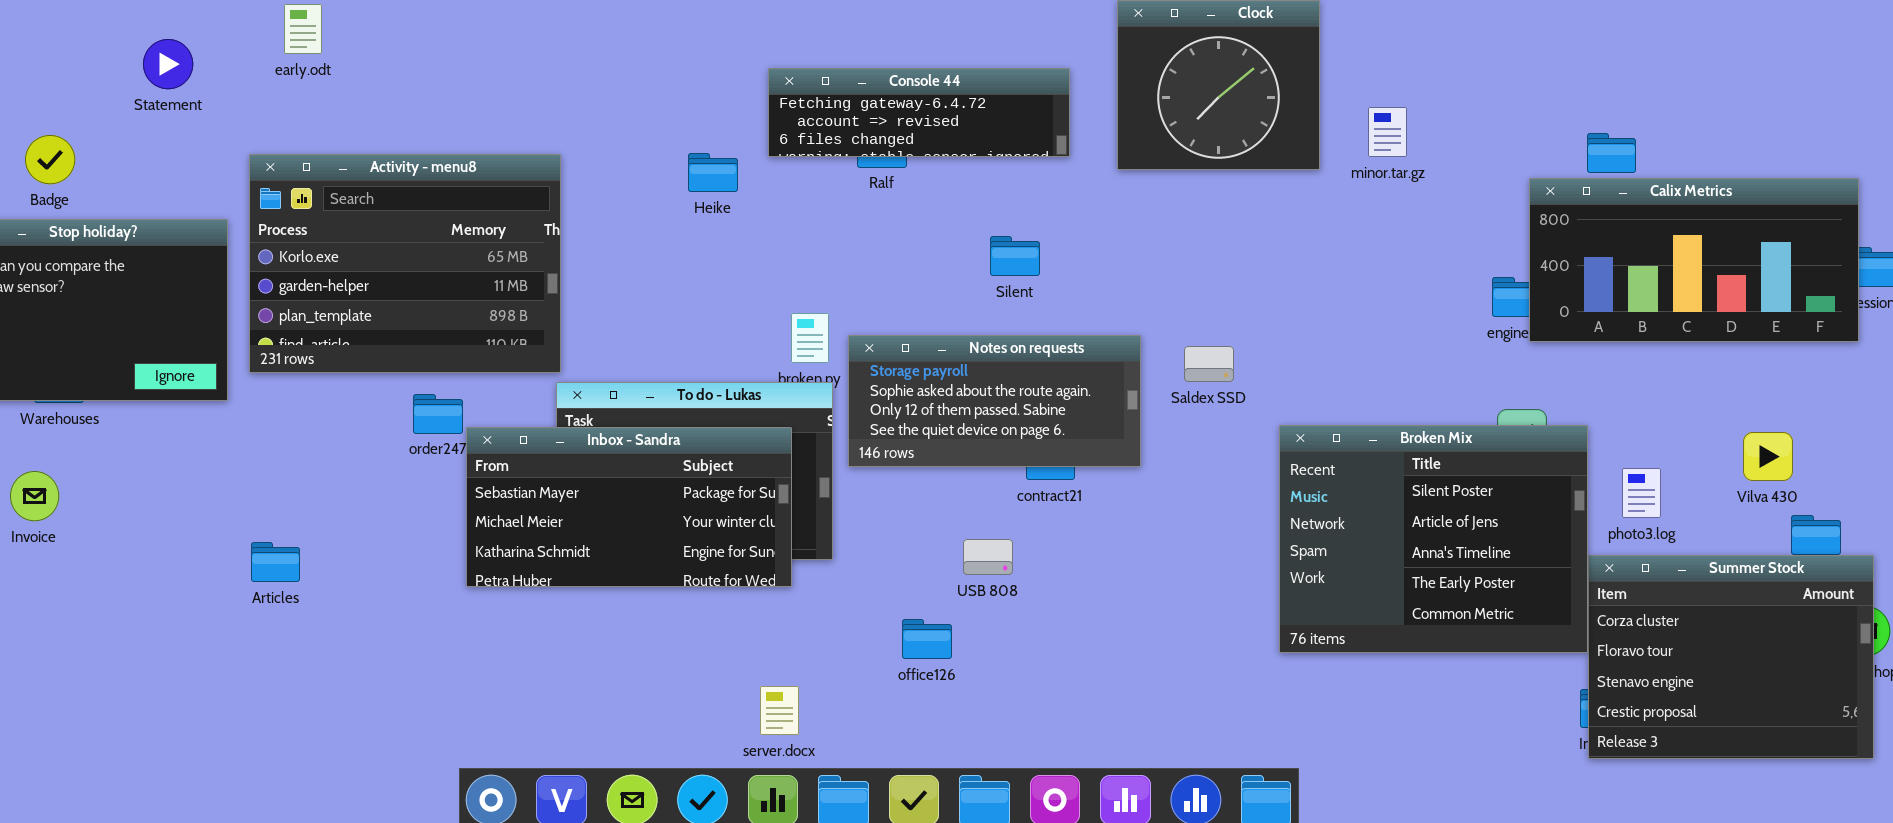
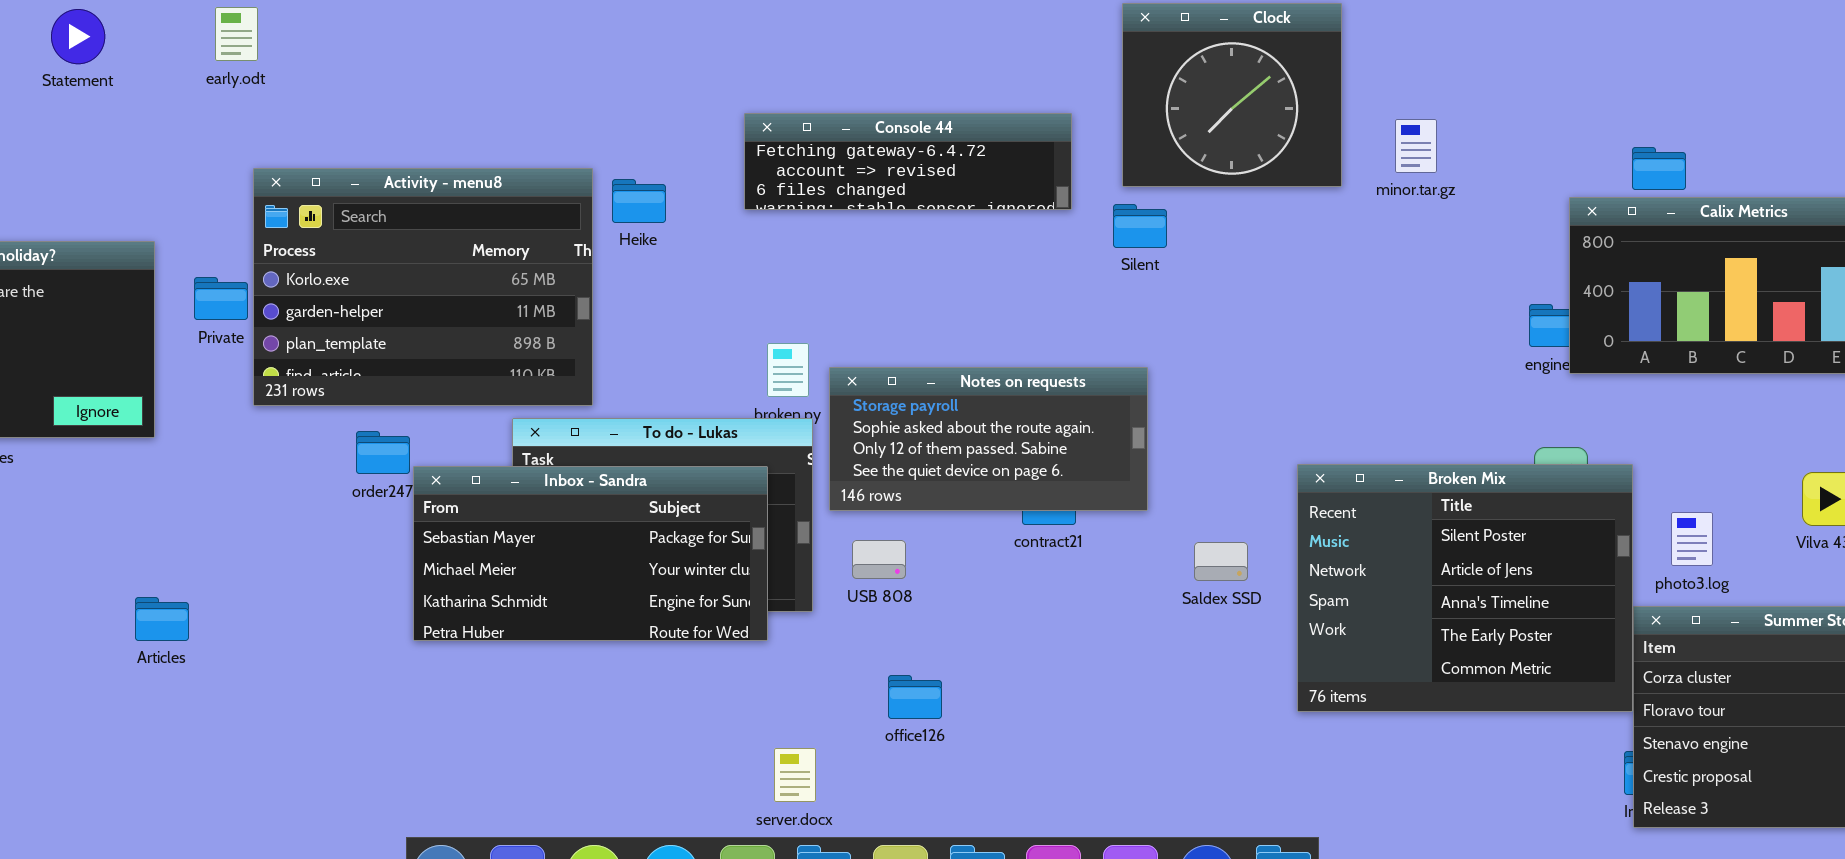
Statement: [143,39,193,89] -> [51,9,105,64], moved
Console 44: [768,68,1070,157] -> [744,113,1072,210], moved
Heike: [688,153,738,192] -> [612,179,666,223], moved
Activity - menu8: [249,154,561,373] -> [253,168,593,406], moved
Silent: [990,236,1040,276] -> [1113,204,1167,248], moved
Saldex SSD: [1184,346,1234,382] -> [1194,542,1248,581], moved
USB 808: [963,539,1013,575] -> [852,540,906,579], moved
Articles: [251,542,300,582] -> [135,597,189,641], moved
server.docx: [760,686,799,735] -> [774,748,816,802], moved

